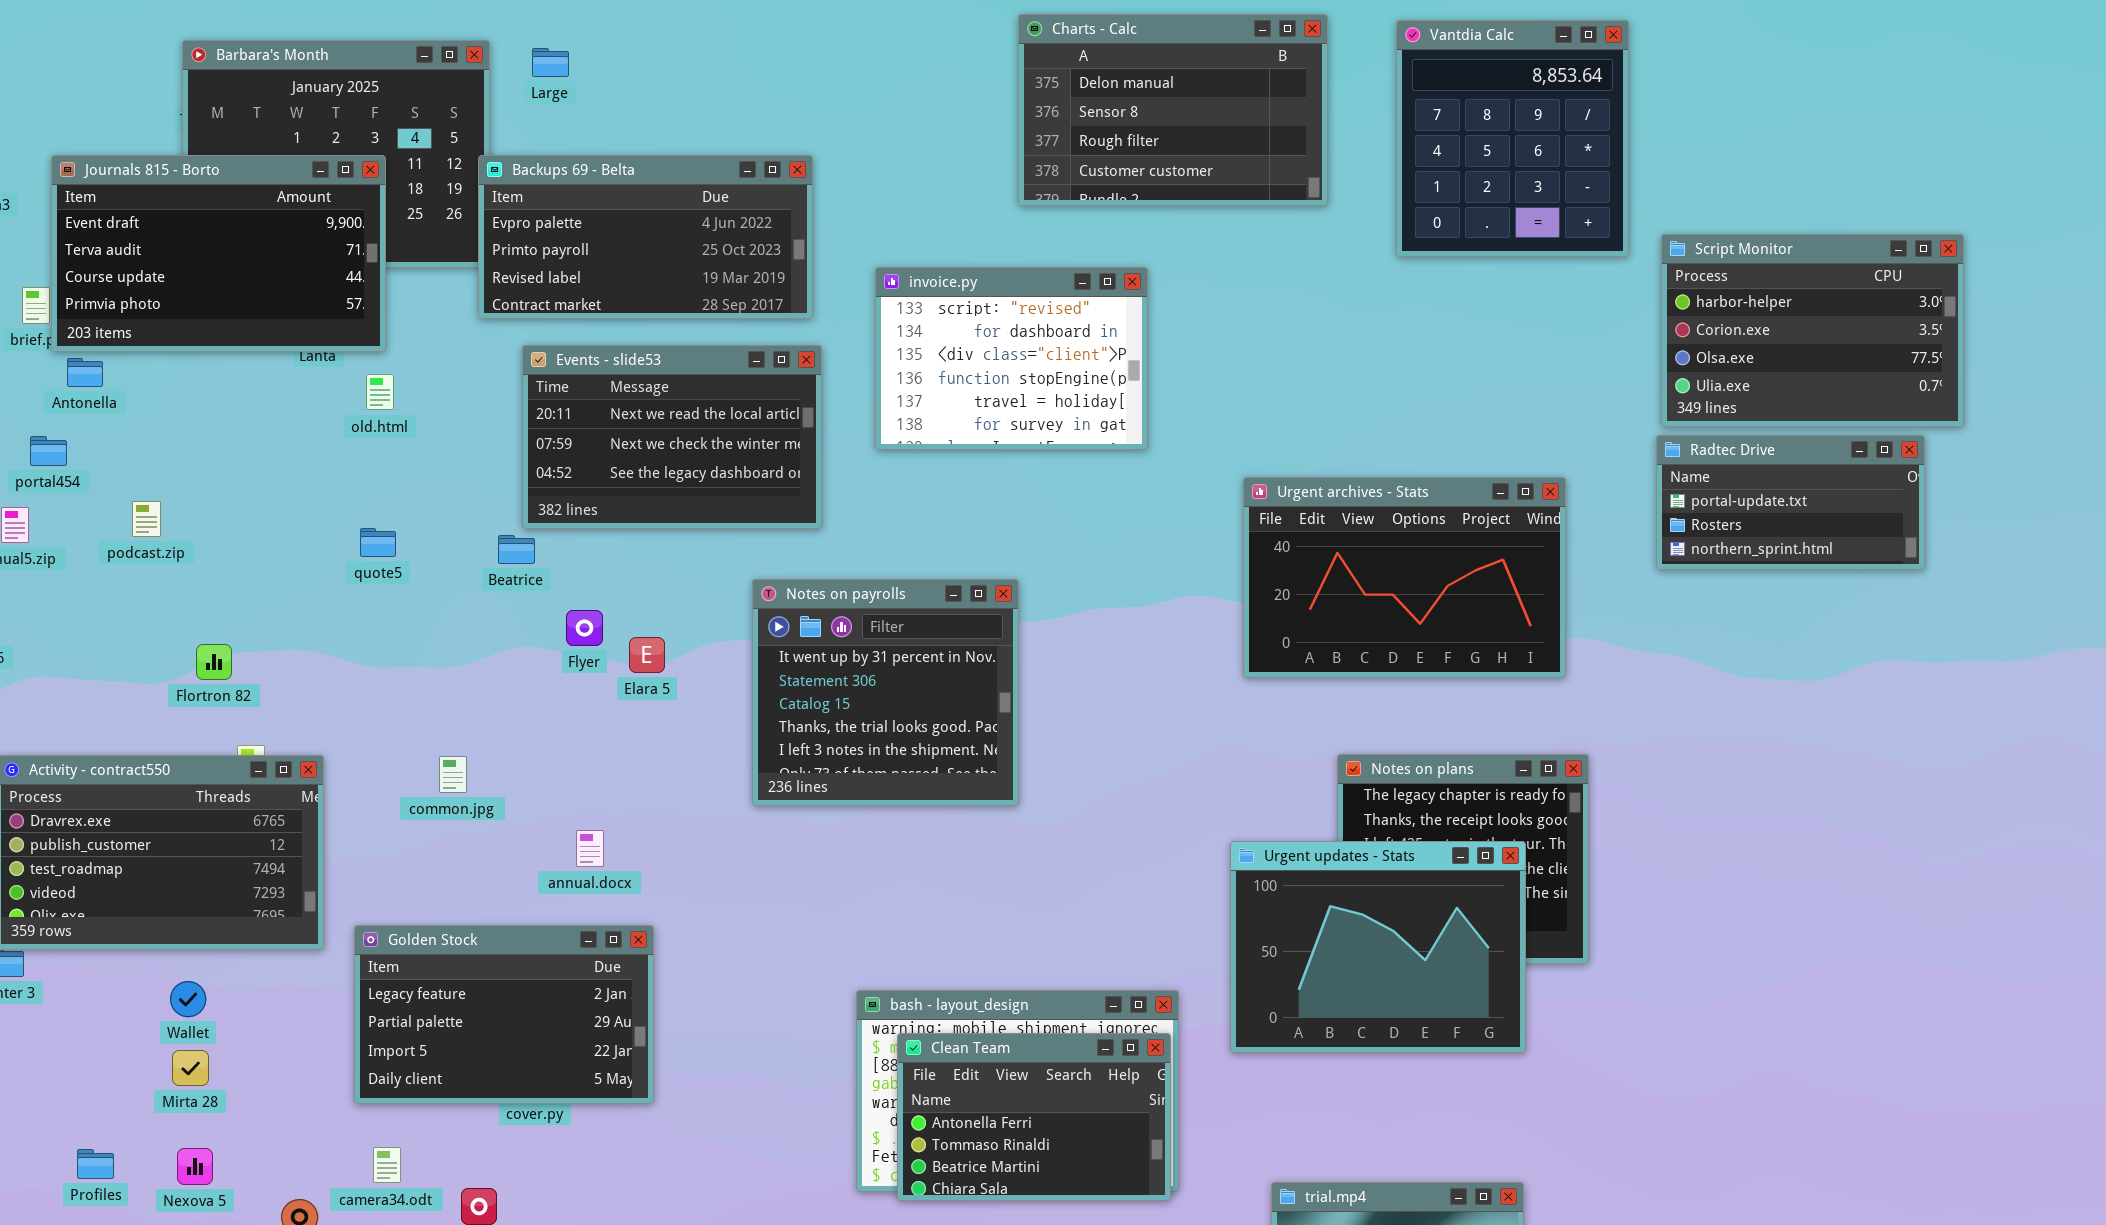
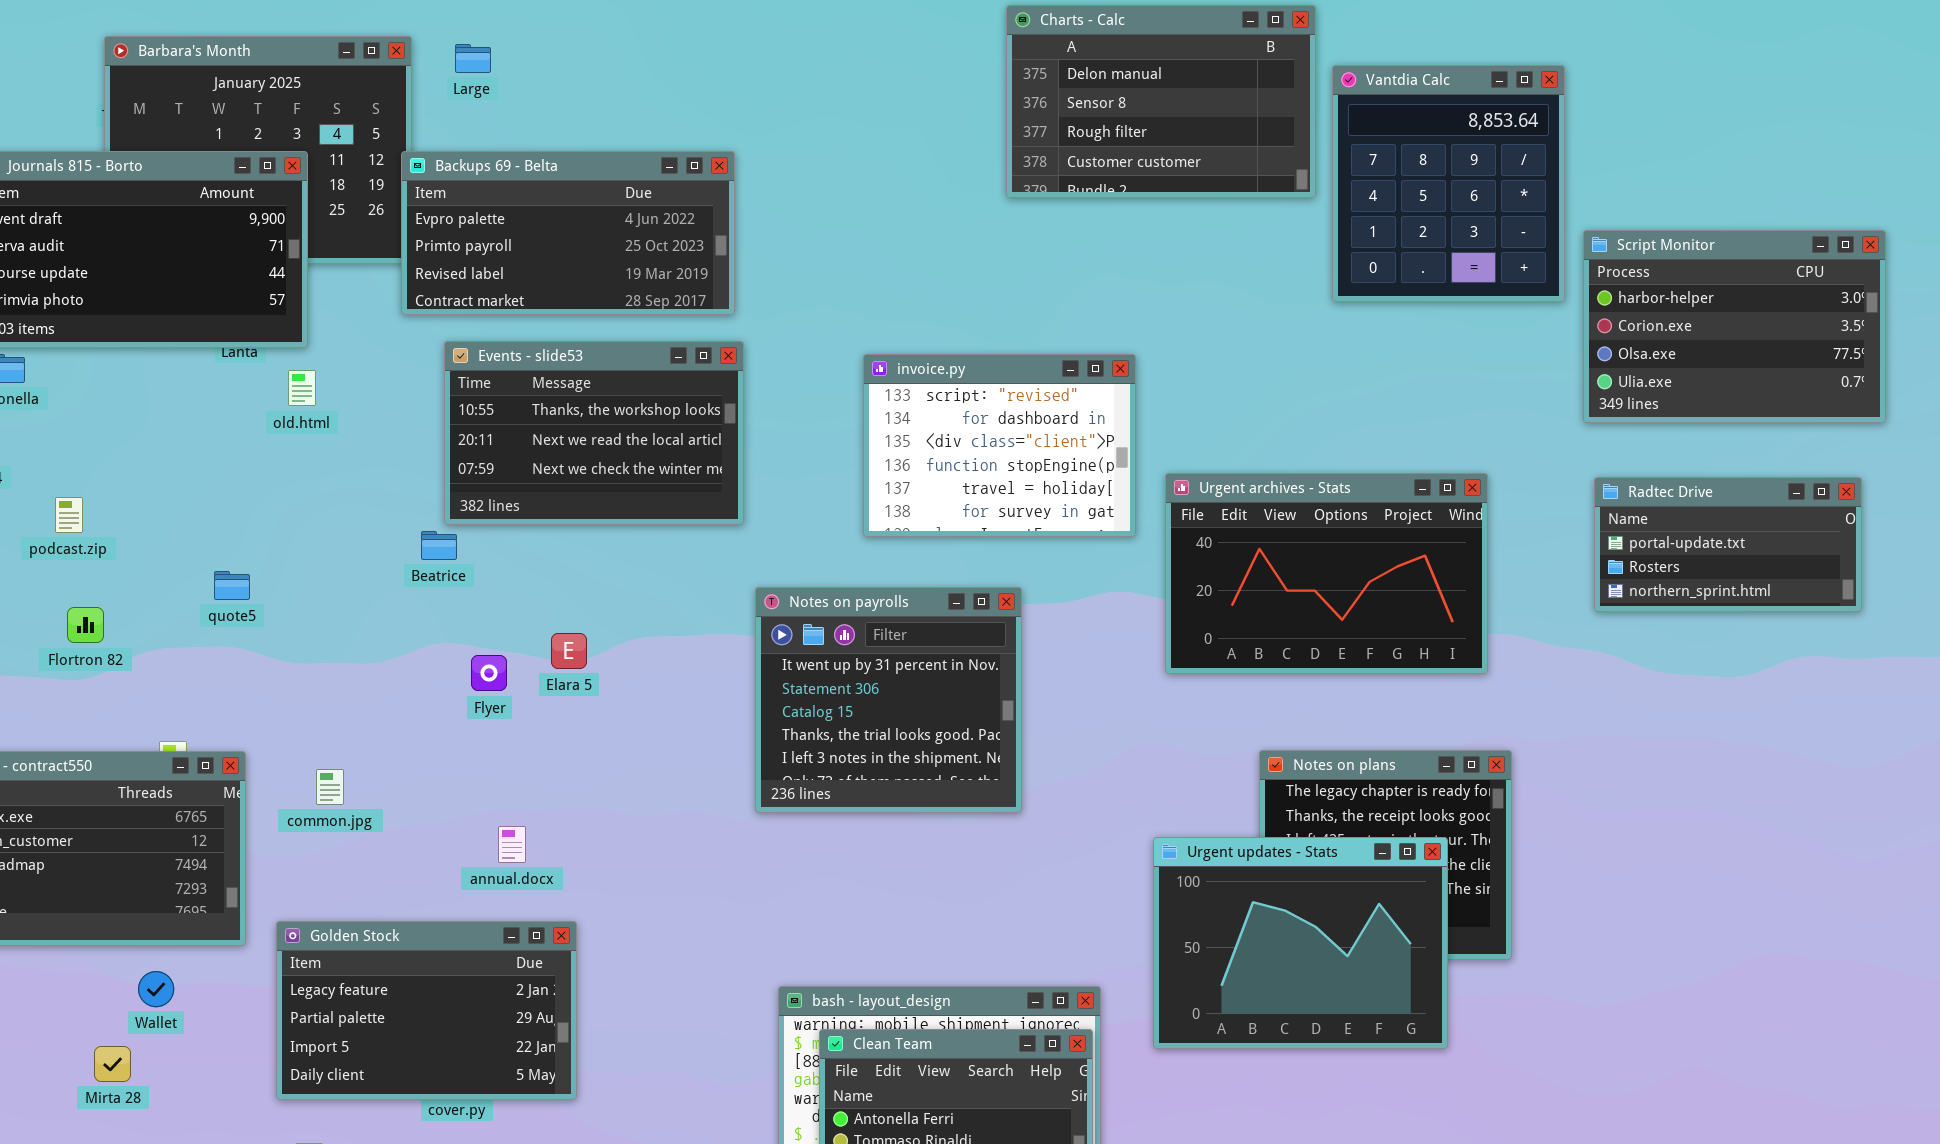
Charts - Calc: [1018,14,1328,206] -> [1006,5,1316,198], moved
Vantdia Calc: [1396,20,1629,257] -> [1332,65,1565,302], moved
invoice.py: [875,267,1148,450] -> [863,354,1136,537], moved
Events - slide53: [522,345,822,529] -> [444,341,744,525], scrolled up 1 row
Radtec Drive: [1656,435,1925,570] -> [1594,477,1862,612], moved
quote5: [360,528,396,557] -> [214,571,250,600], moved
Notes on payrolls: [752,579,1019,806] -> [755,587,1022,813], moved
Flyer: [566,610,603,646] -> [471,655,507,691], moved
Flortron 82: [196,644,232,680] -> [67,607,104,643], moved
common.jpg: [439,756,467,793] -> [316,769,344,805], moved
Wallet: [170,981,206,1017] -> [138,971,174,1007], moved

